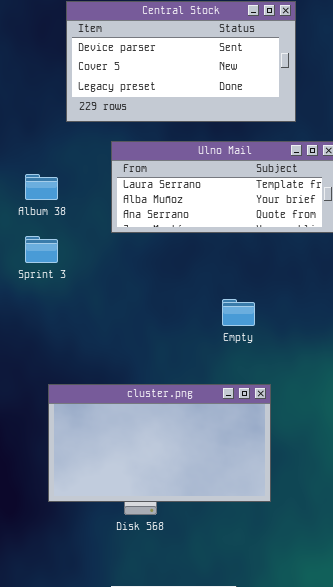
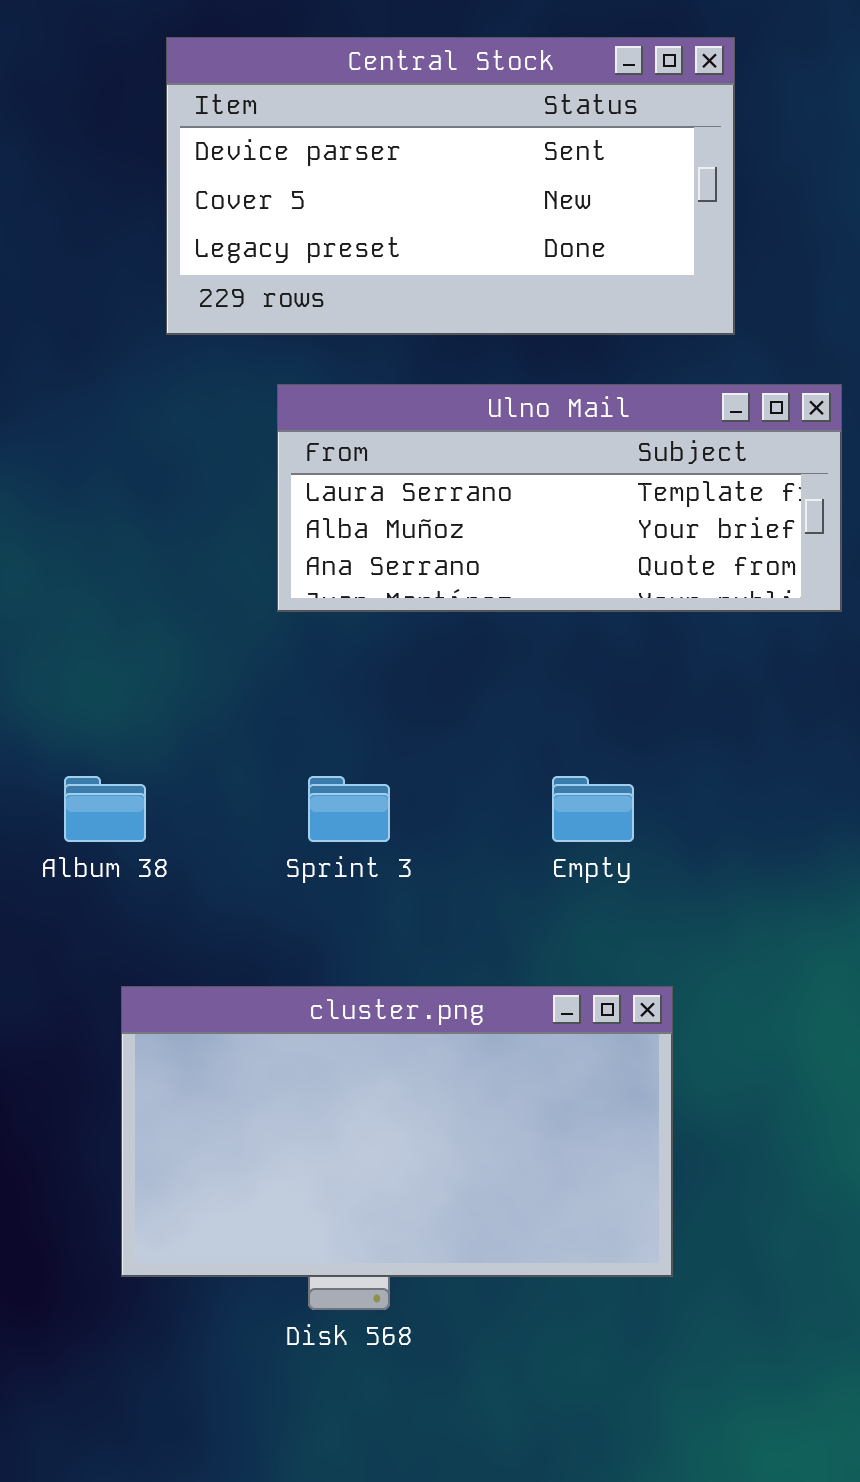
Album 38: [25,174,58,200] -> [64,776,146,842], moved
Sprint 3: [25,236,58,263] -> [308,776,390,842], moved

